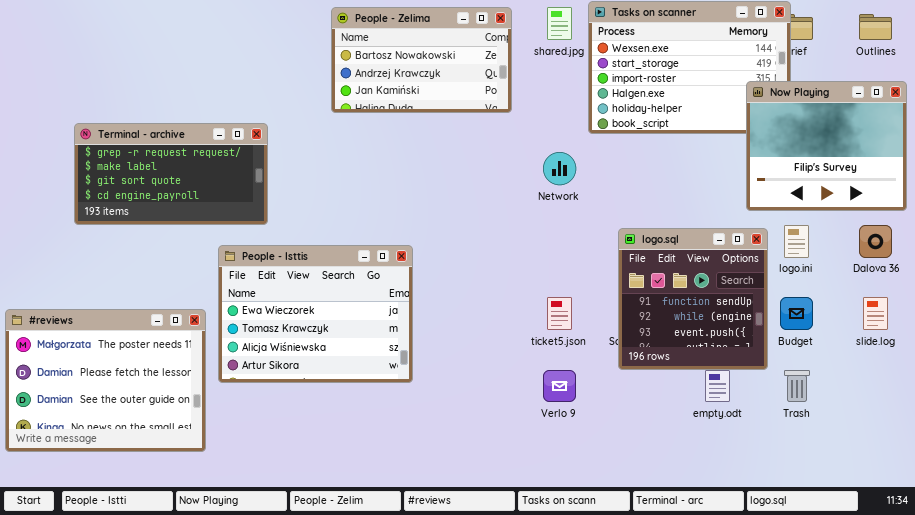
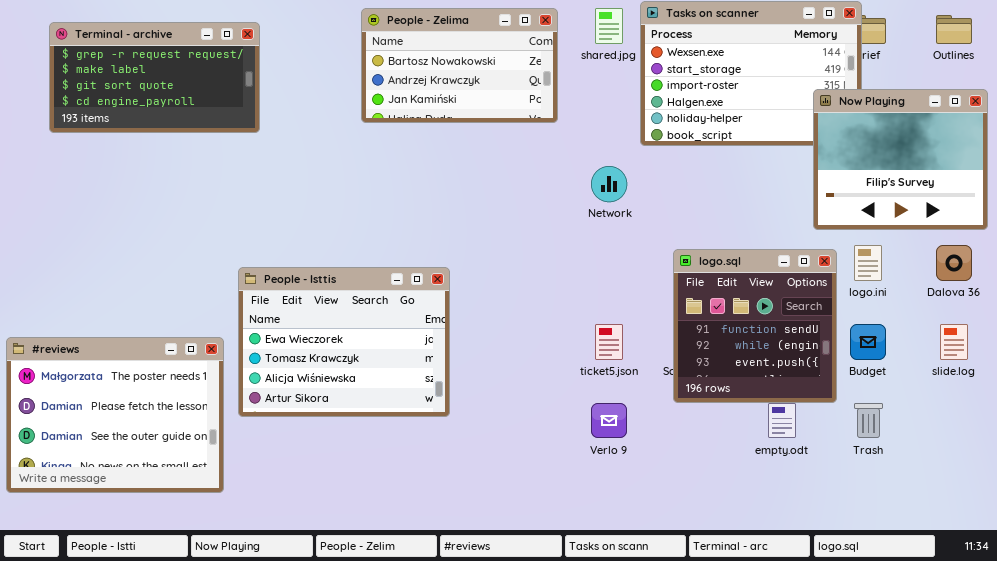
Terminal - archive: [74,123,268,225] -> [49,22,260,133], moved

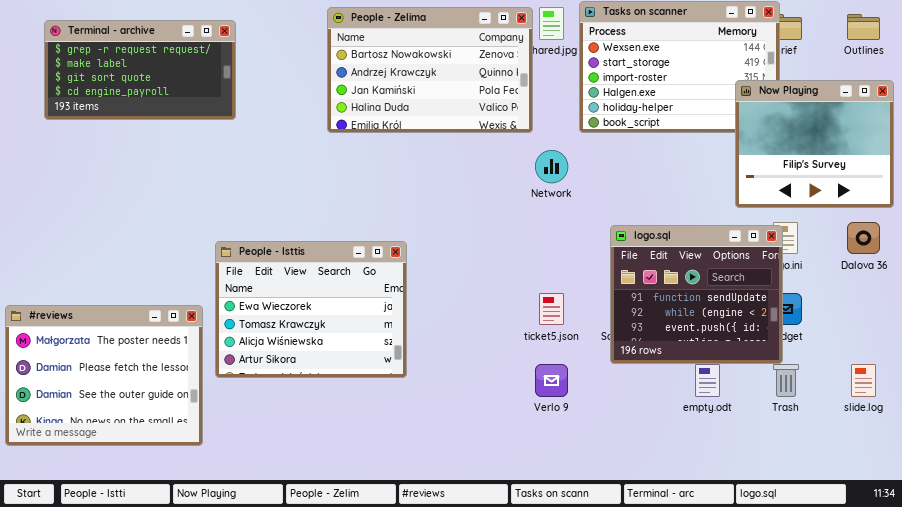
People - Zelima: [361,8,558,123] -> [327,7,533,133], resized
logo.sql: [673,249,837,403] -> [610,225,783,364], resized
slide.log: [940,324,968,360] -> [851,364,876,397], moved

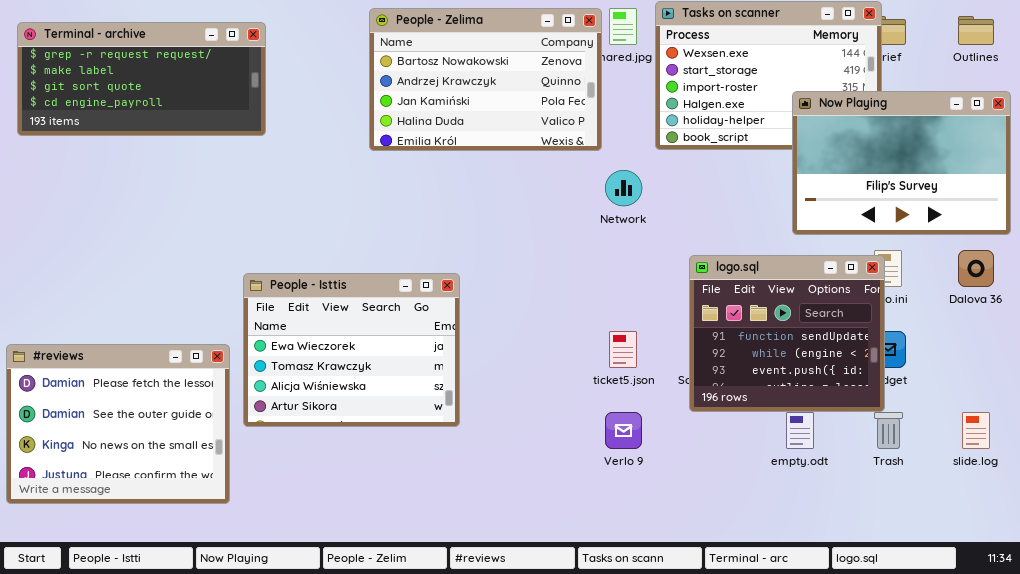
Terminal - archive: [44,20,236,120] -> [17,22,266,136], resized
Now Playing: [735,80,894,208] -> [792,91,1011,235], resized
#reviews: [5,305,203,446] -> [6,344,230,504], scrolled down 1 row

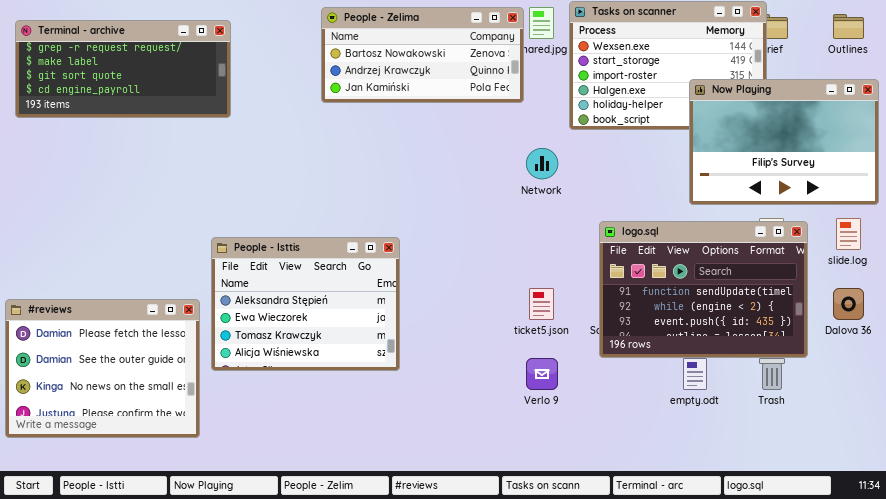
People - Zelima: [369,8,602,151] -> [321,7,524,103], resized
Dalova 36: [958,250,994,287] -> [833,288,864,320], moved
logo.sql: [689,255,885,412] -> [599,221,808,358], resized
People - Isttis: [243,273,460,427] -> [211,237,400,371], scrolled up 1 row
slide.log: [962,412,990,449] -> [836,218,861,250], moved

